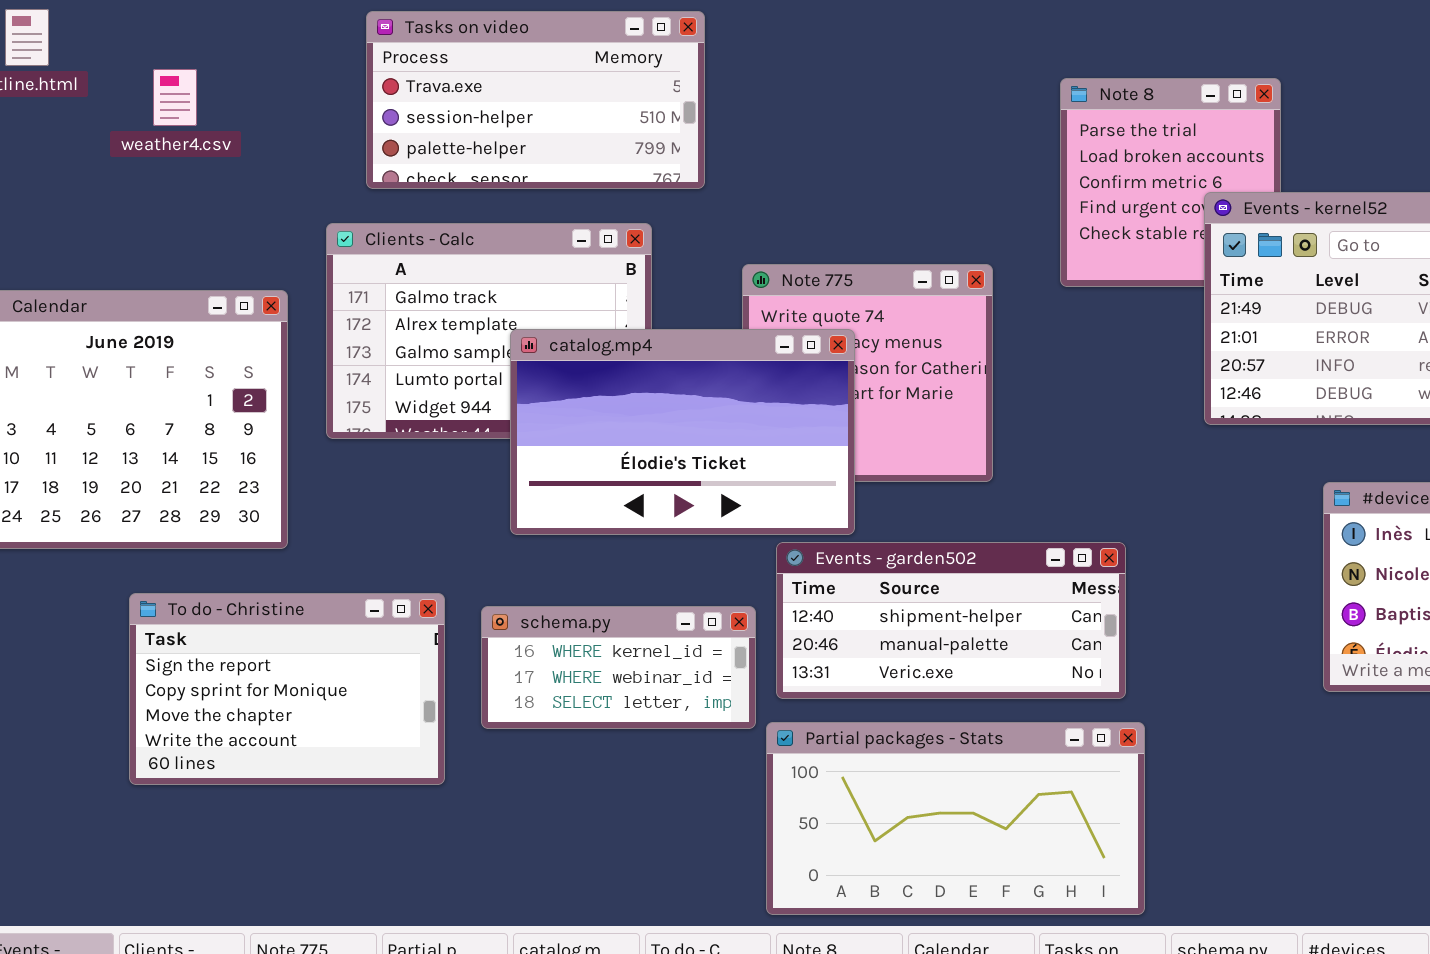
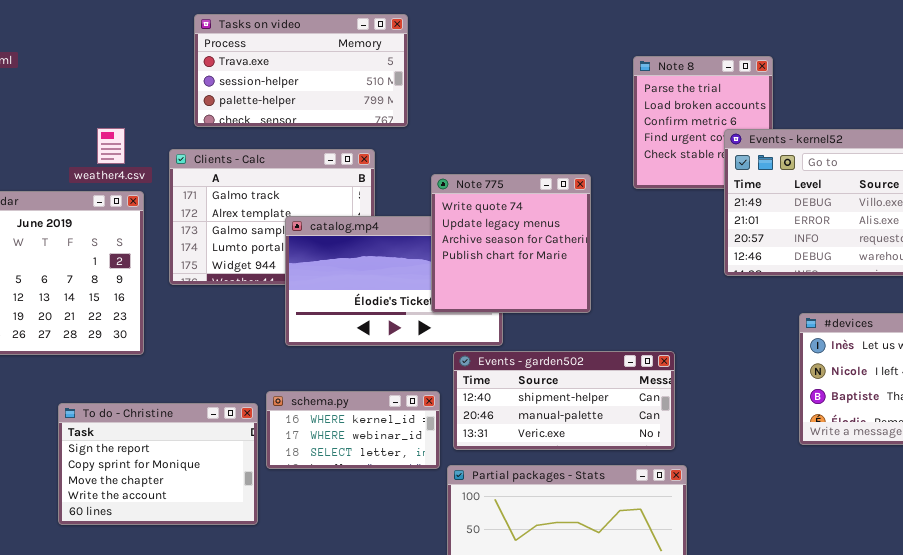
weather4.csv: [153,69,197,126] -> [97,128,125,164], moved
Note 775: [742,264,993,482] -> [431,174,591,313], raised
To do - Christine: [129,593,445,785] -> [58,403,258,525], moved

